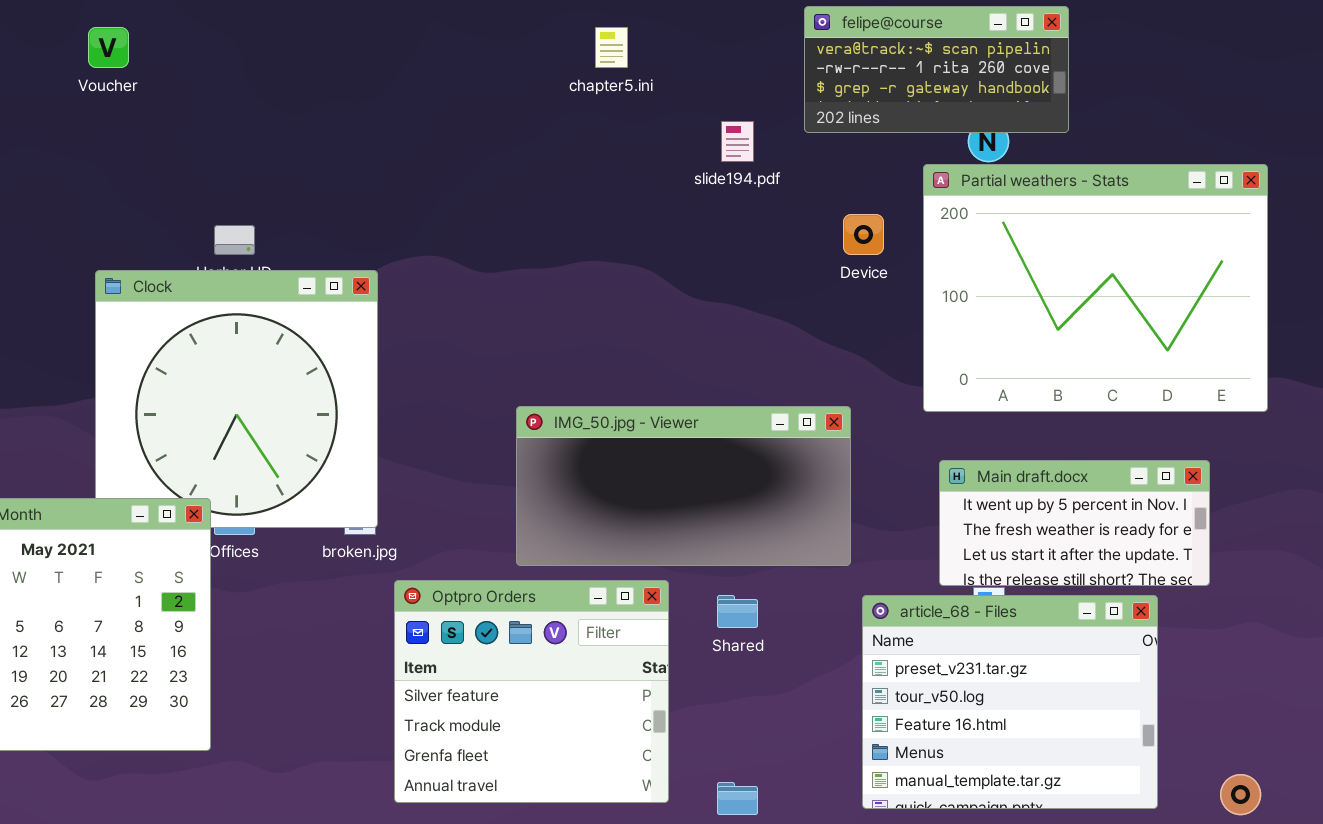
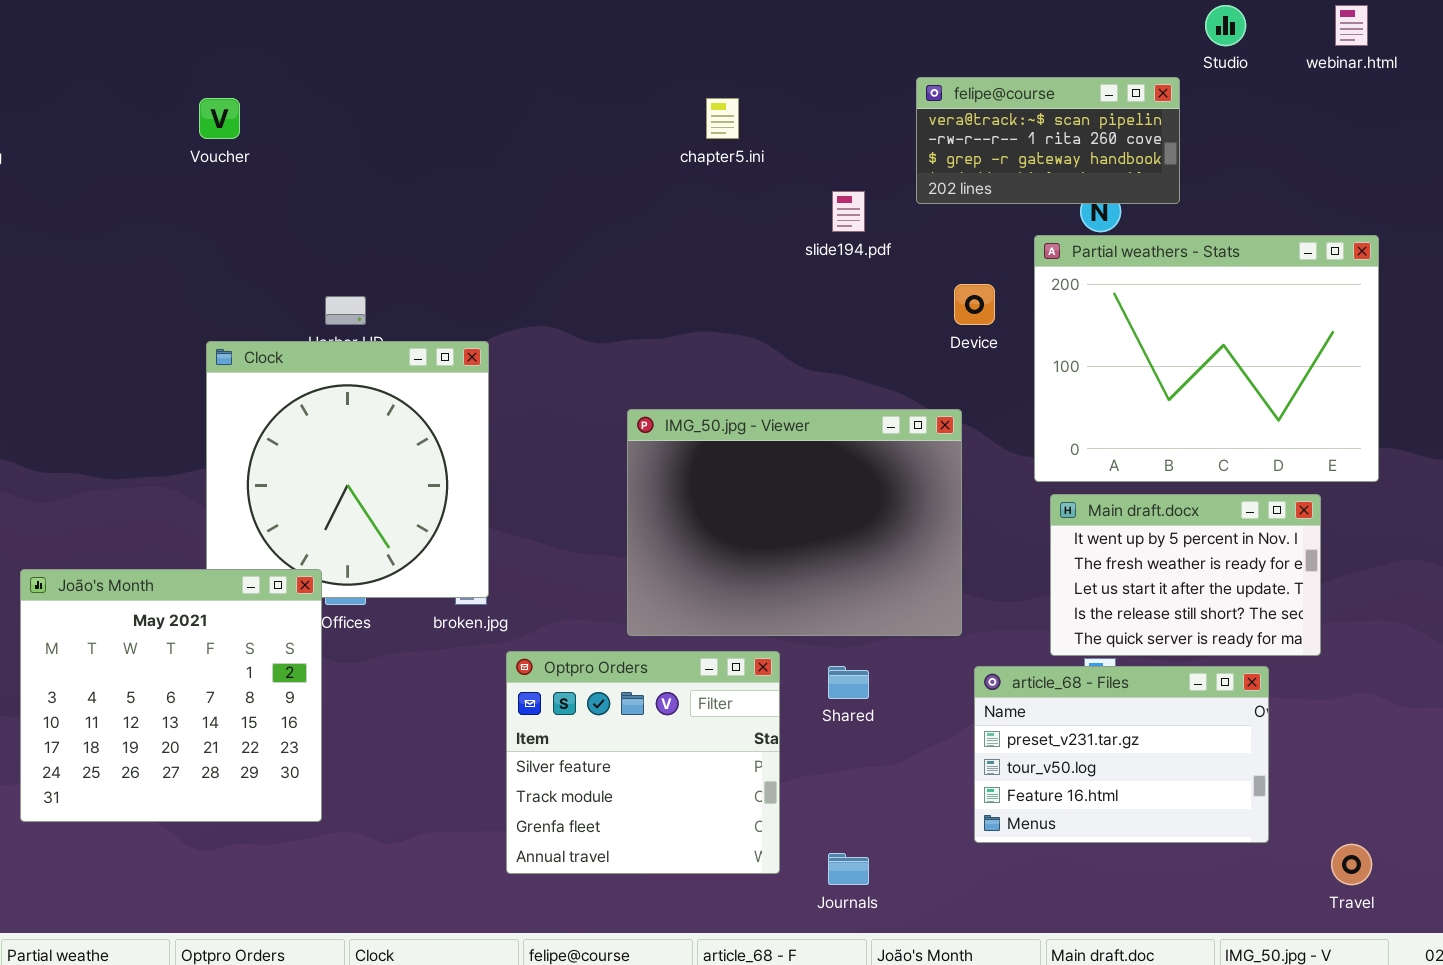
IMG_50.jpg - Viewer: [516,406,851,566] -> [627,409,962,636], resized
Main draft.docx: [939,460,1210,586] -> [1050,494,1321,656], resized
article_68 - Files: [862,595,1158,809] -> [974,666,1269,843], resized

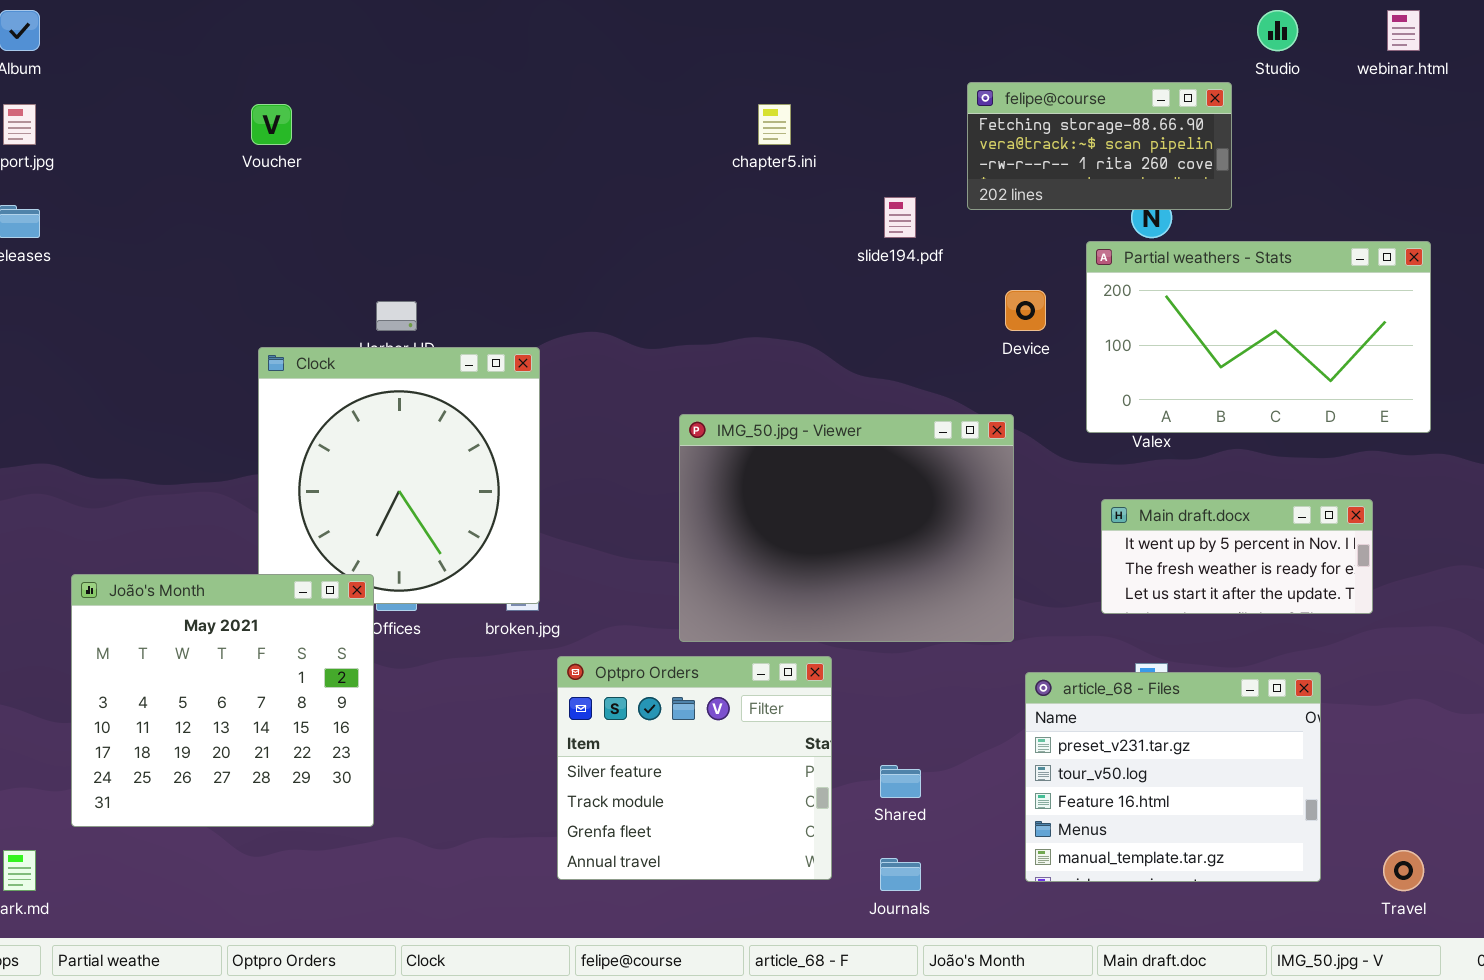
felipe@course: [916,77,1180,204] -> [967,82,1232,210], scrolled up 1 row
Partial weathers - Stats: [1034,235,1379,482] -> [1086,241,1431,433], resized
Main draft.docx: [1050,494,1321,656] -> [1101,499,1373,614], resized
Shared: [828,666,869,699] -> [880,765,921,798], moved
article_68 - Files: [974,666,1269,843] -> [1025,672,1321,882], resized

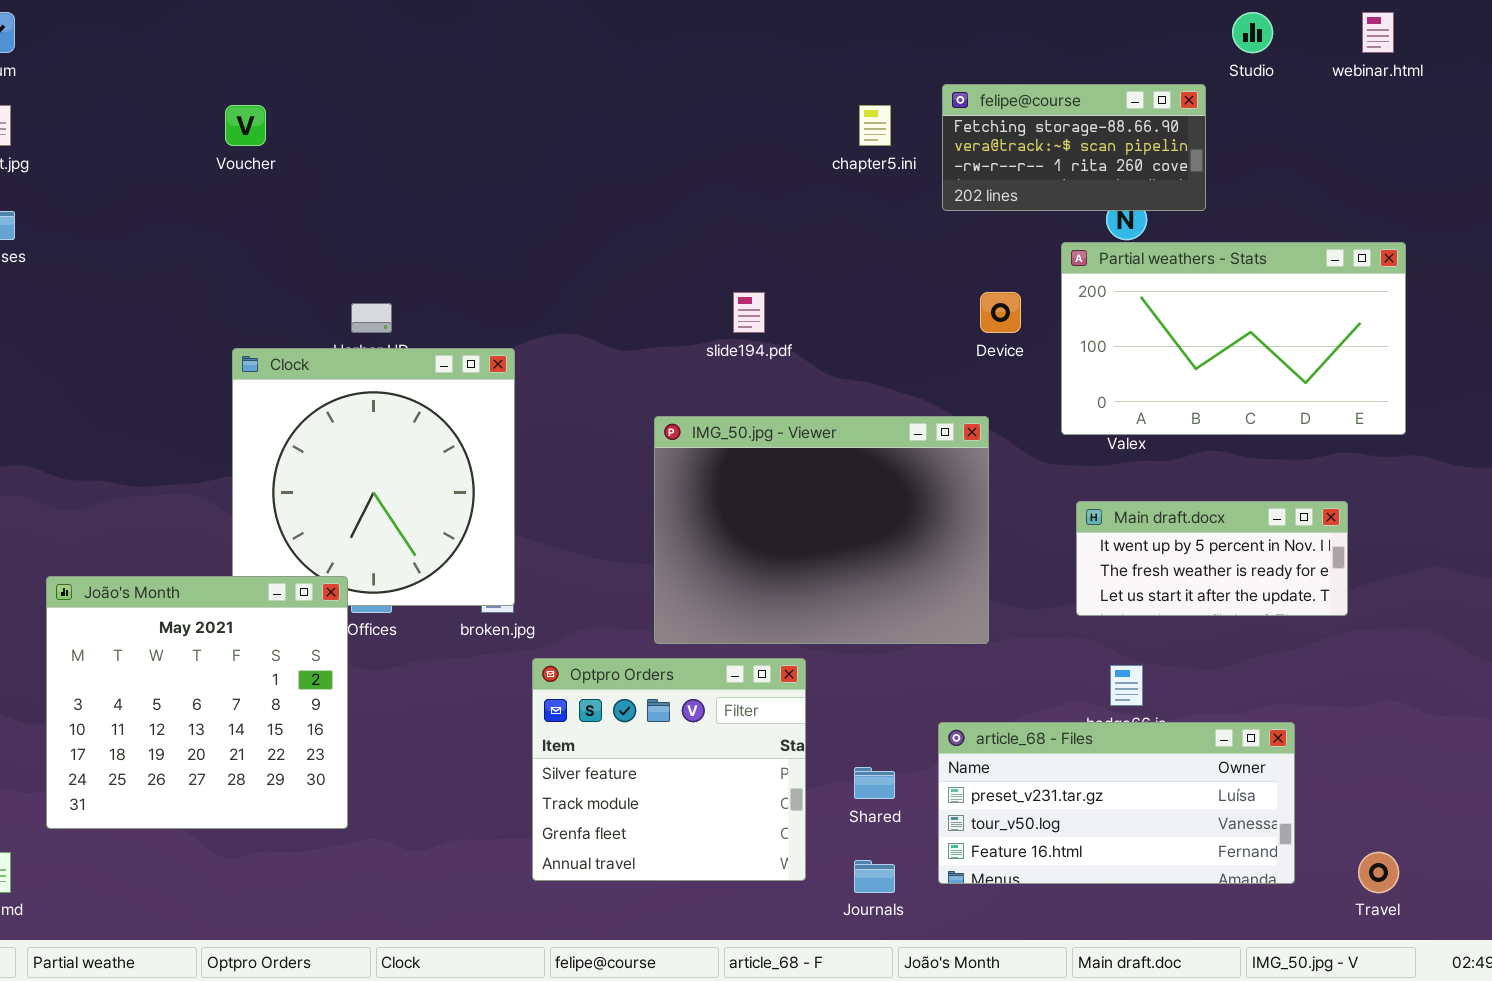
chapter5.ini: [758,104,791,145] -> [859,105,891,146], moved
slide194.pdf: [884,197,916,238] -> [733,292,765,333], moved
article_68 - Files: [1025,672,1321,882] -> [938,722,1295,884], resized

